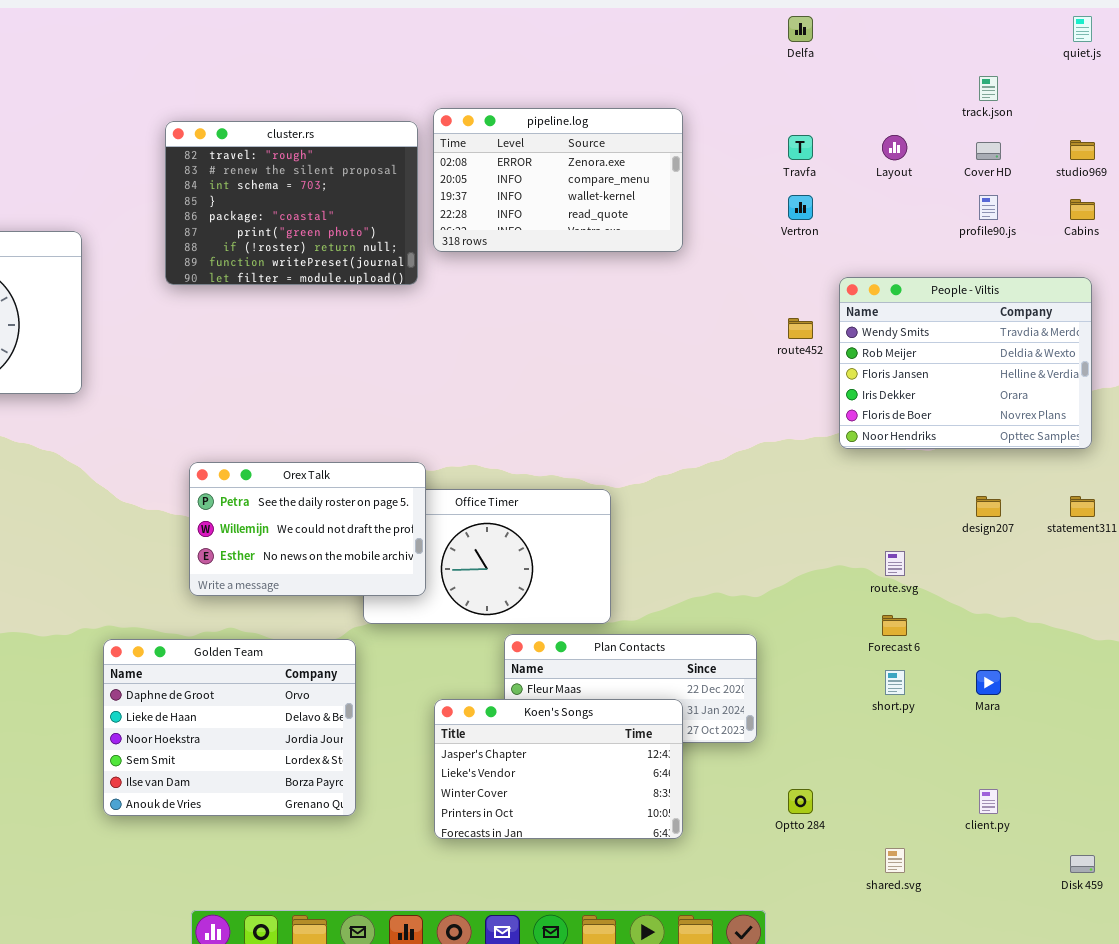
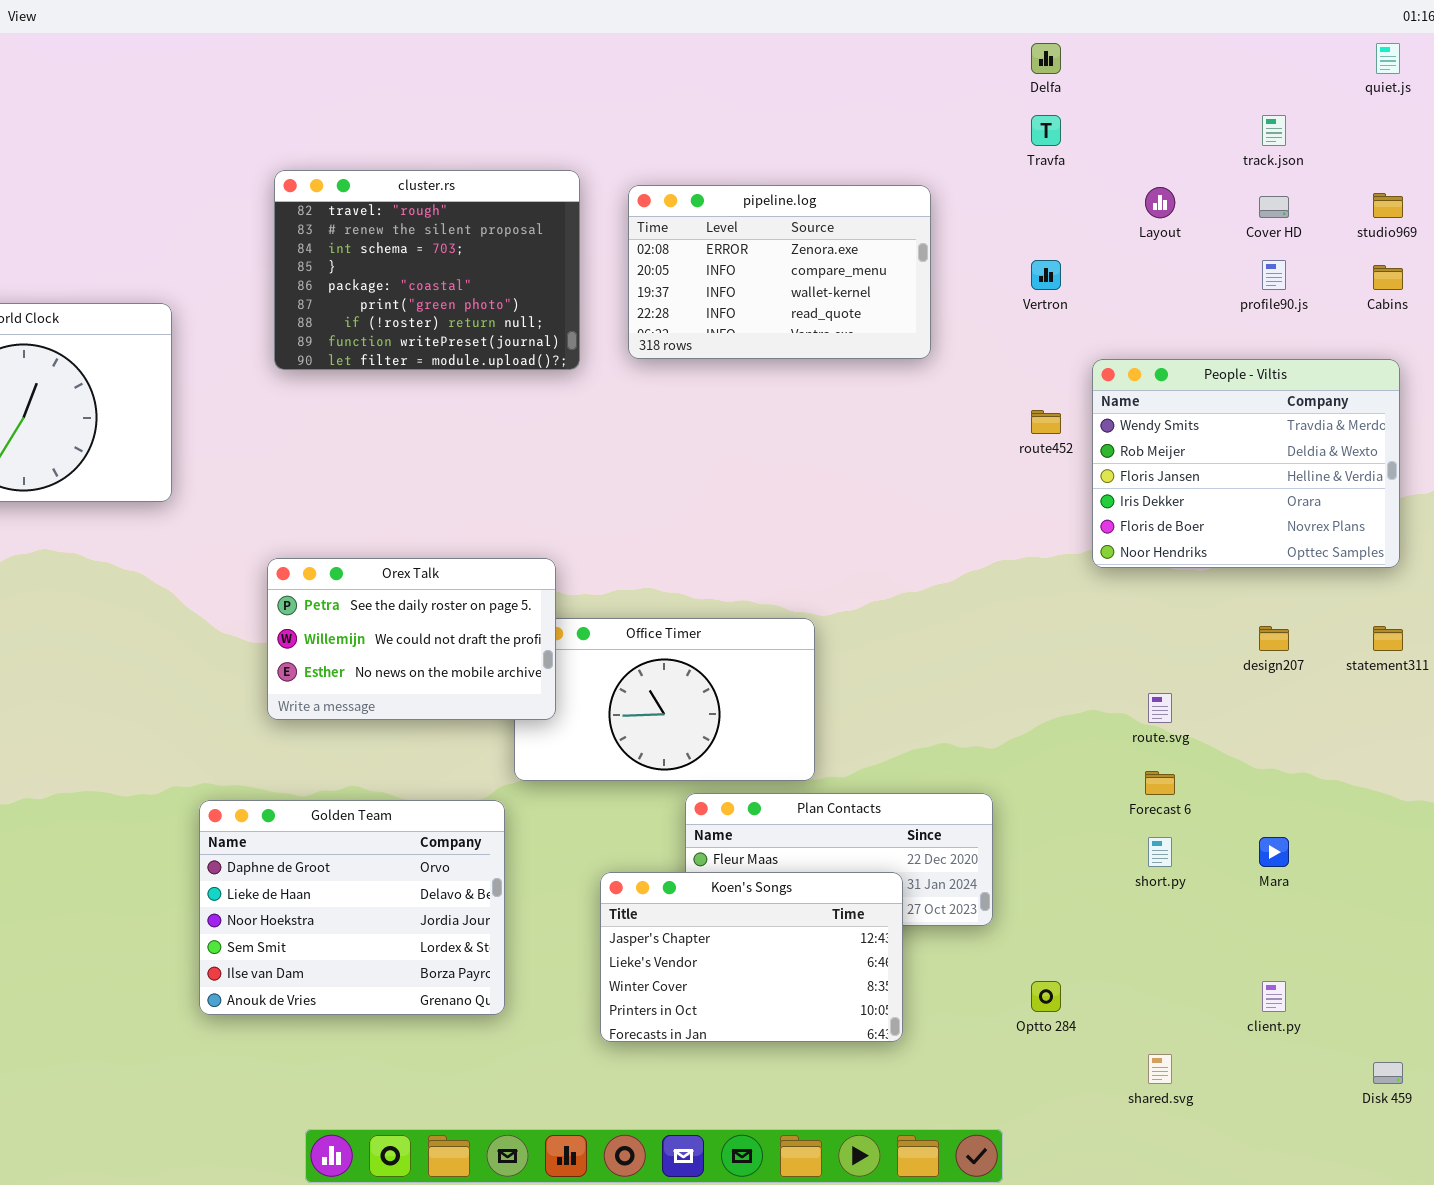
pipeline.log: [433,108,683,252] -> [628,185,931,359], moved
Travfa: [788,135,813,160] -> [1031,115,1061,146], moved
Orex Talk: [189,462,426,596] -> [267,558,556,720], moved

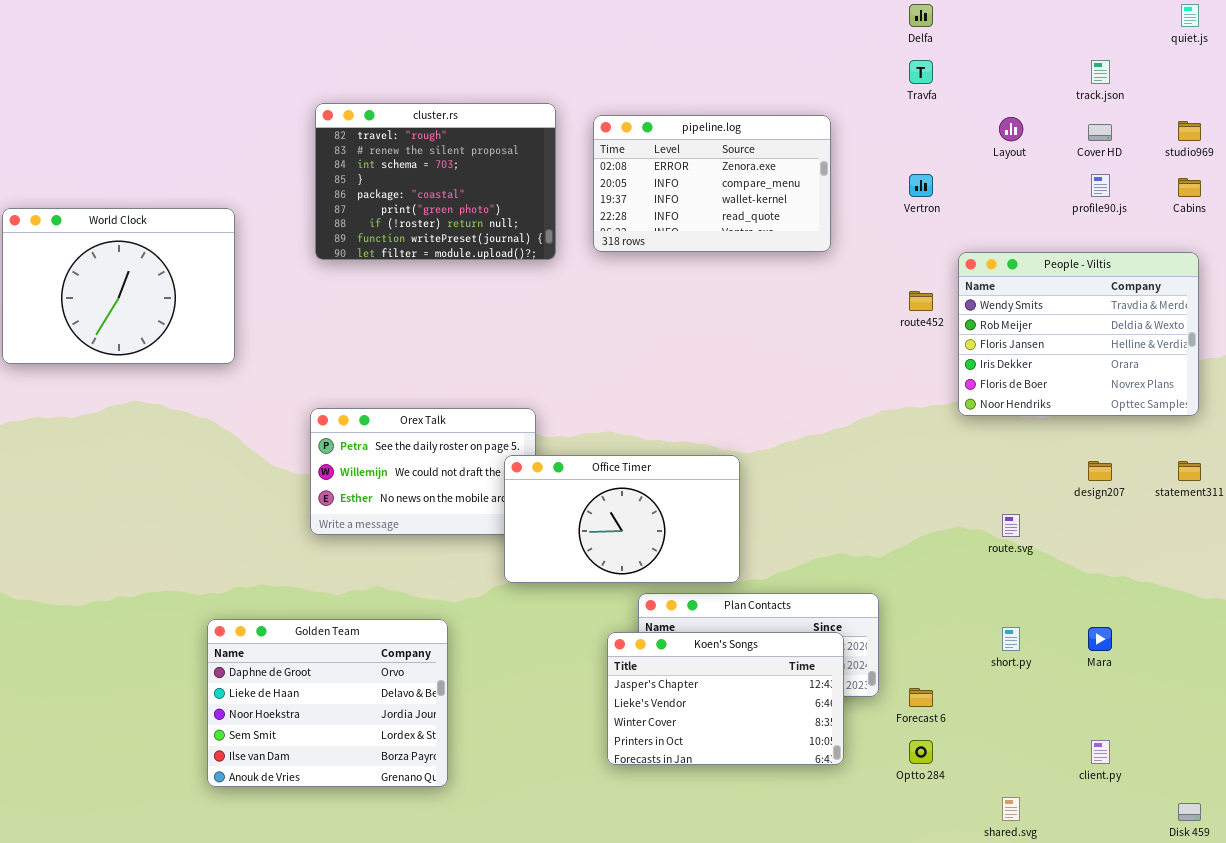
Office Timer: [514,618,815,781] -> [504,455,740,583], raised
Forecast 6: [1145,771,1175,795] -> [909,688,933,707], moved
Golden Team: [199,800,505,1015] -> [207,619,448,787], moved
Koen's Songs: [600,872,903,1042] -> [607,632,844,765], moved

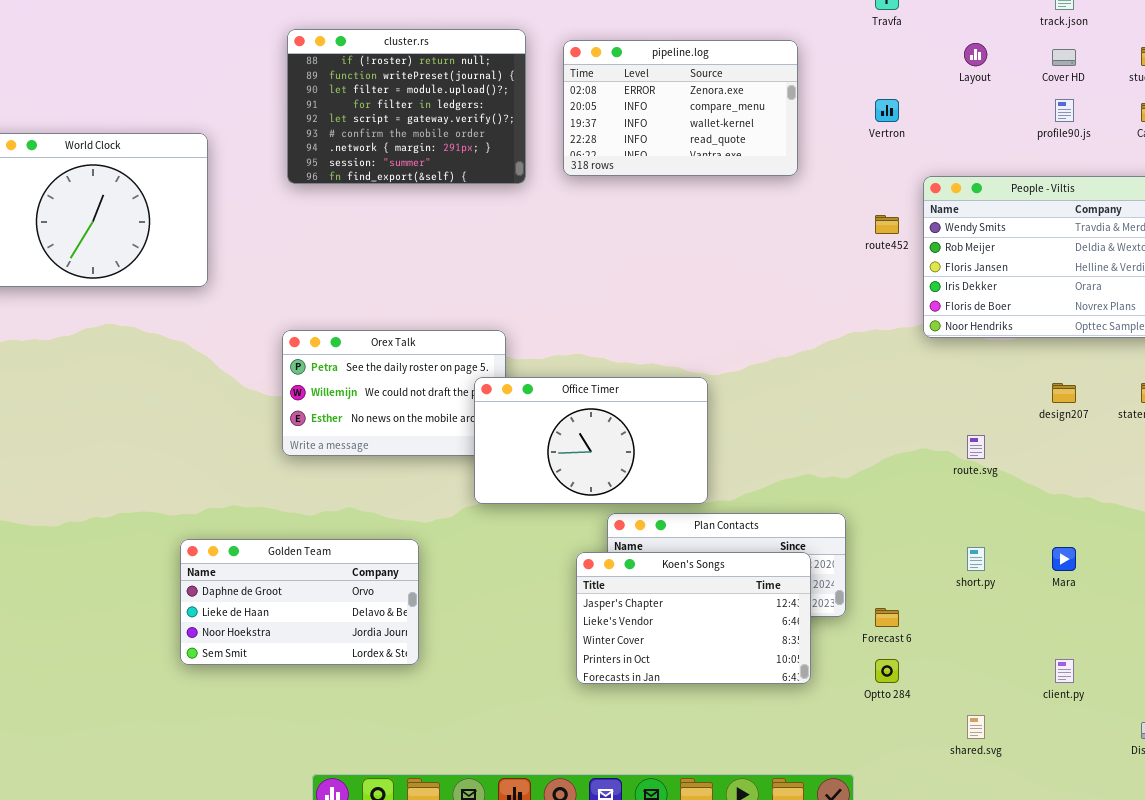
cluster.rs: [315,103,556,260] -> [287,29,526,184], scrolled down 6 rows
Golden Team: [207,619,448,787] -> [180,539,419,665], resized

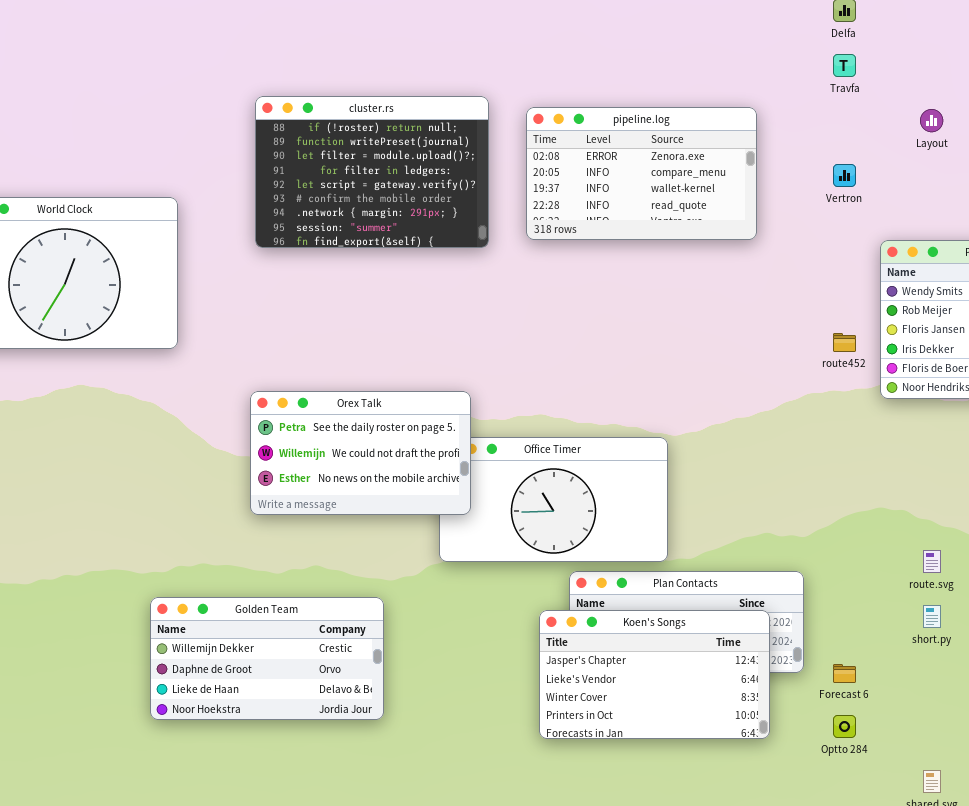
route452: [875,215,899,234] -> [833,333,856,352], moved
Orex Talk: [282,330,506,456] -> [250,391,471,515], raised
route.svg: [967,435,985,459] -> [923,550,941,573], moved
Golden Team: [180,539,419,665] -> [150,597,384,720], scrolled up 1 row

